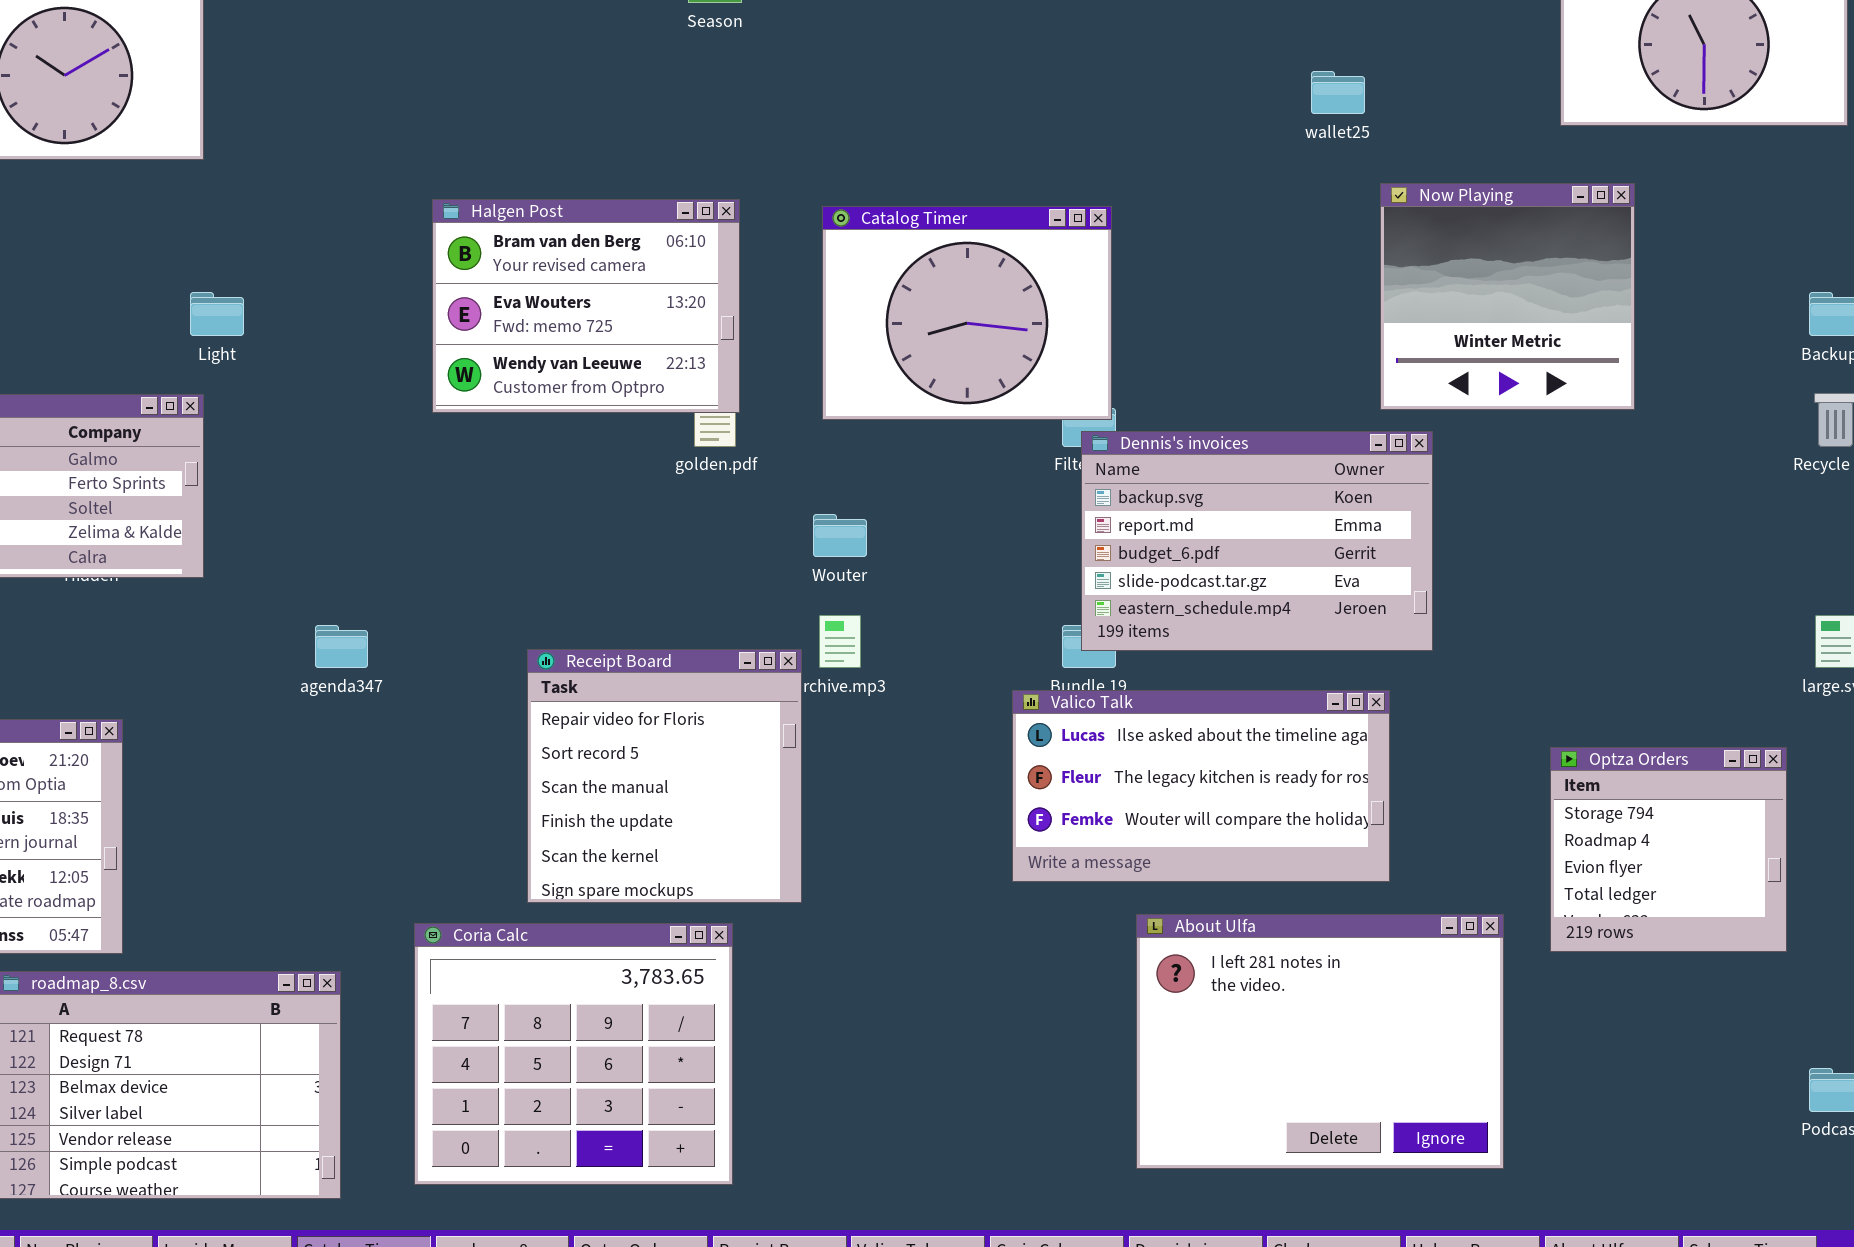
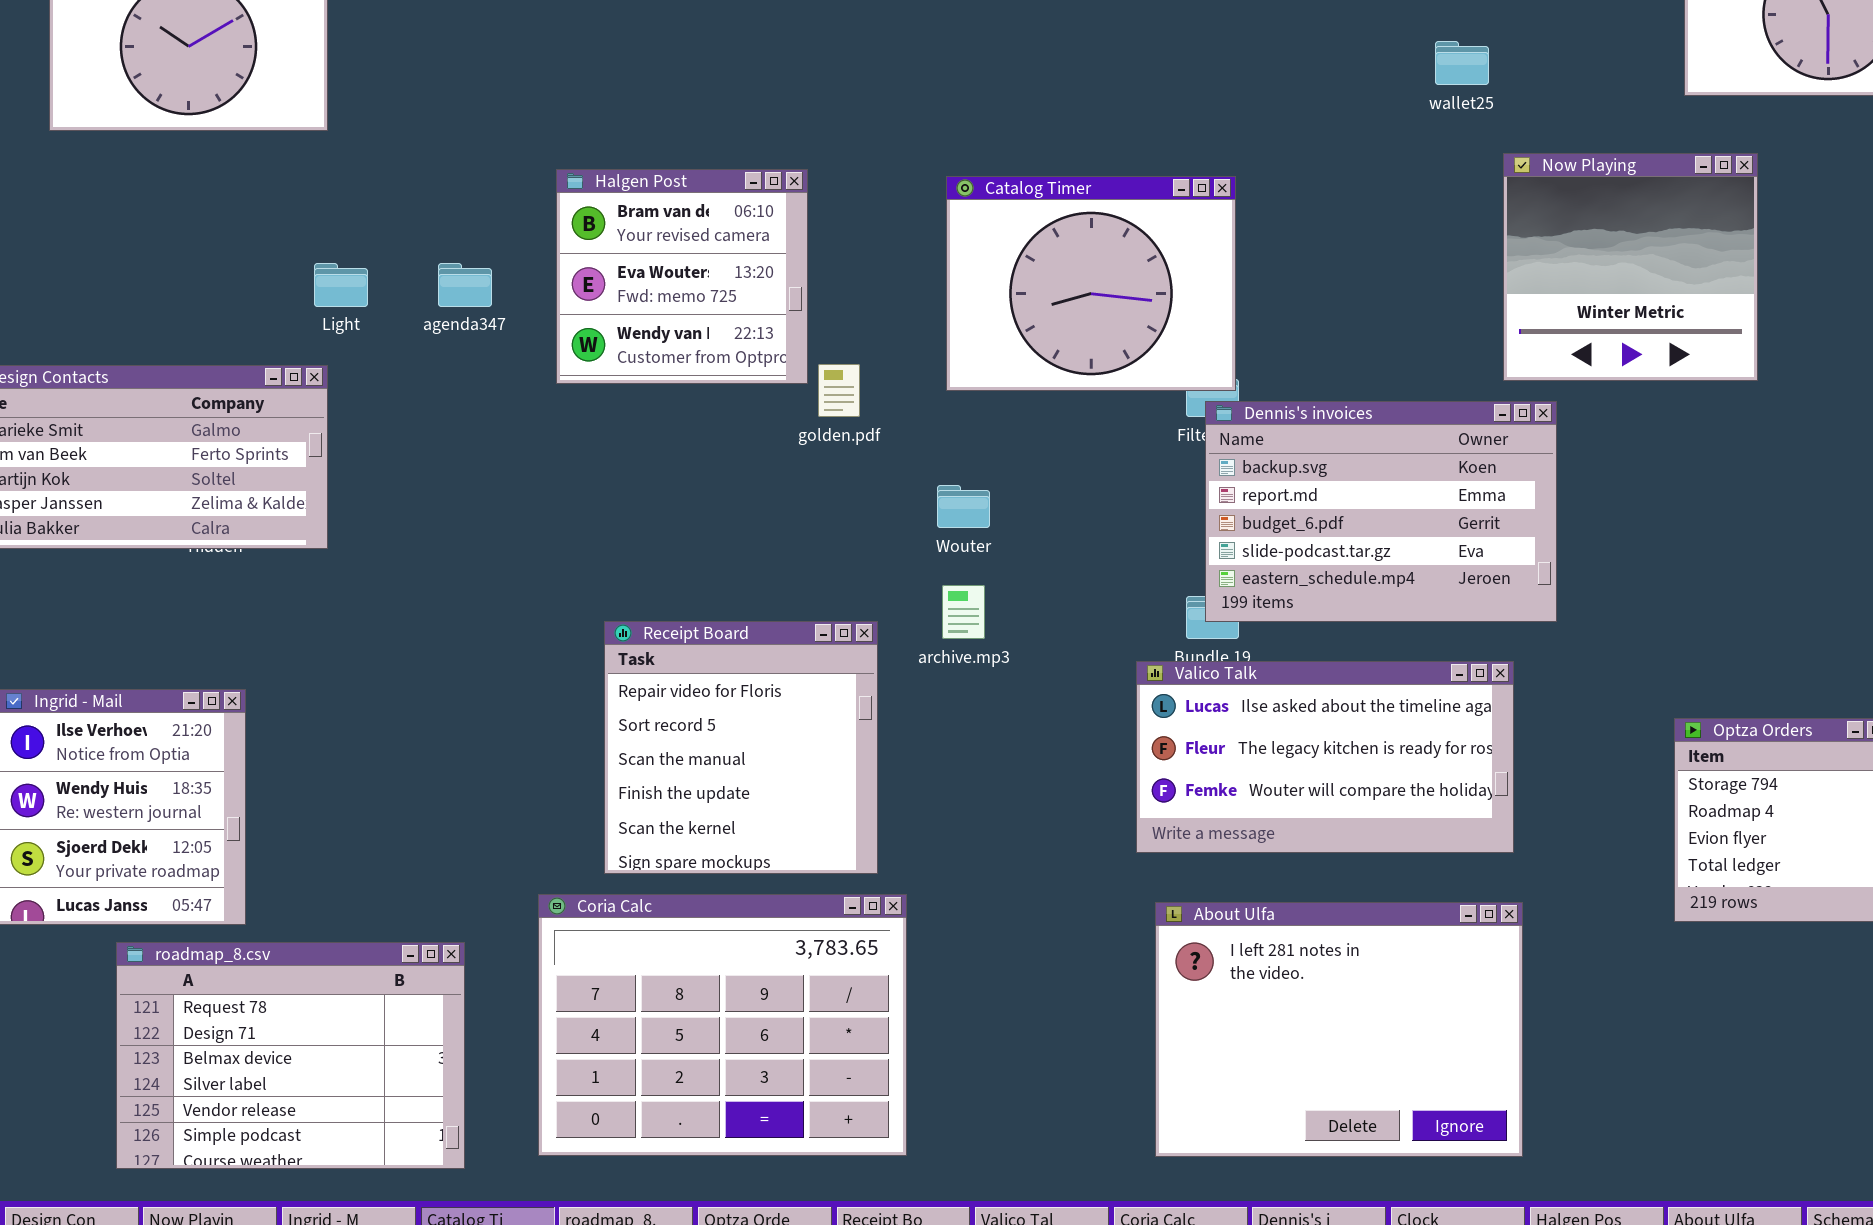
Halgen Post: [432,199,740,413] -> [556,169,808,384], resized
agenda347: [315,625,368,668] -> [438,263,492,307], moved
Receipt Board: [527,649,802,903] -> [604,621,878,874], moved
About Ulfa: [1136,914,1504,1169] -> [1155,902,1523,1157], moved
Coria Calc: [414,923,733,1185] -> [538,894,907,1156], resized

